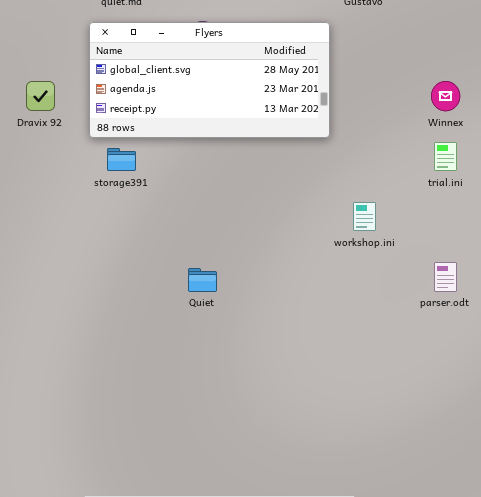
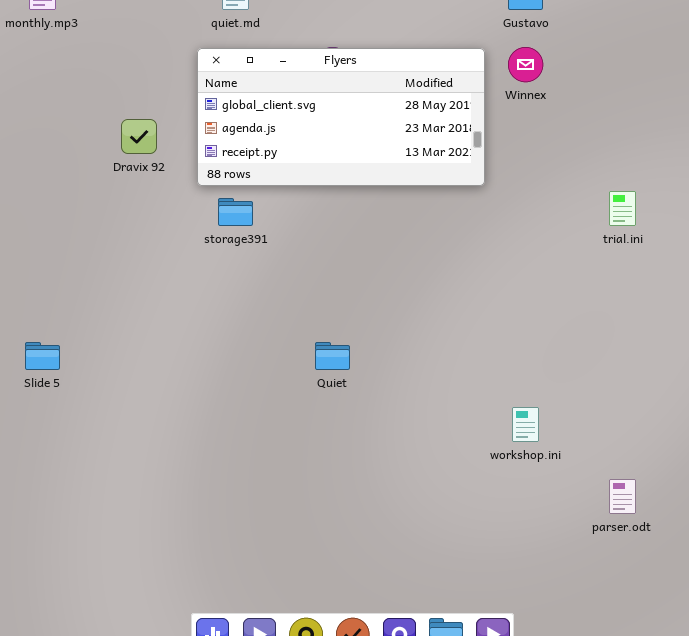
Winnex: [431,81,460,111] -> [508,47,543,82], moved
workshop.ini: [353,202,376,231] -> [512,407,539,442], moved
parser.odt: [434,262,457,292] -> [609,479,636,514], moved

